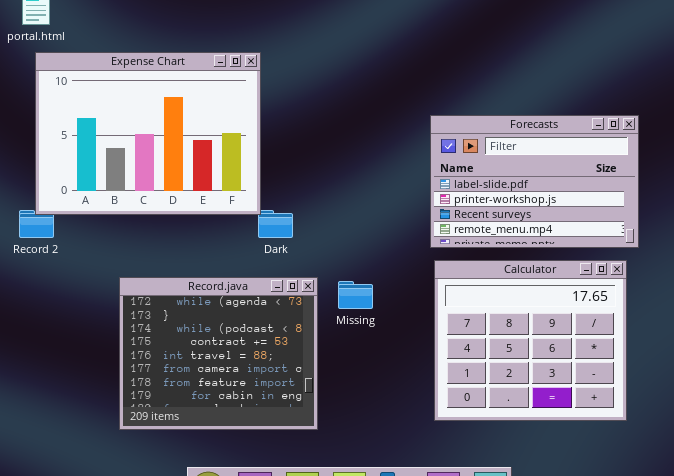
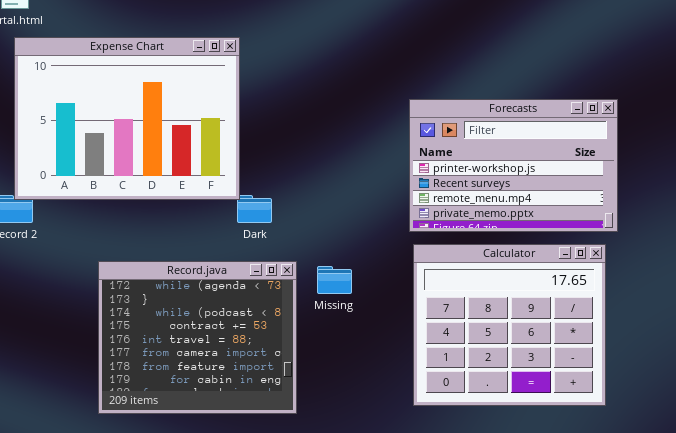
Forecasts: [430,115,639,248] -> [409,99,618,232], scrolled down 1 row

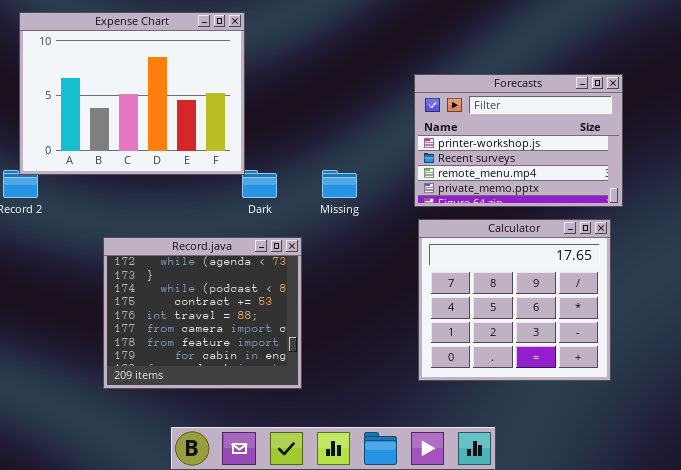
Missing: [317,266,352,294] -> [322,170,357,198], moved

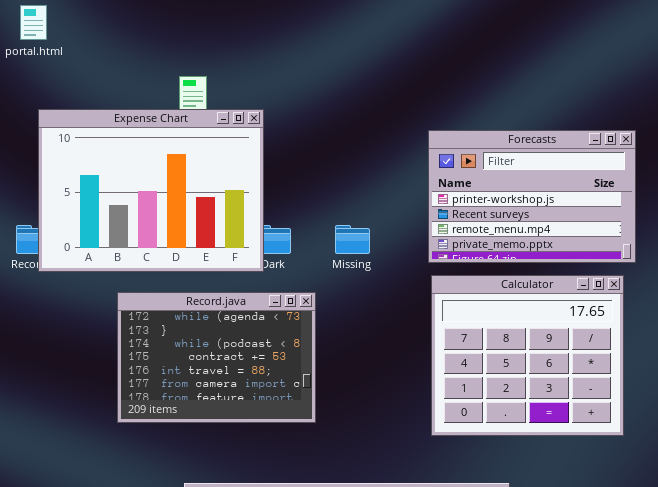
Expense Chart: [19,12,245,175] -> [38,109,264,272], moved
Record.java: [103,237,302,389] -> [117,292,316,423], resized

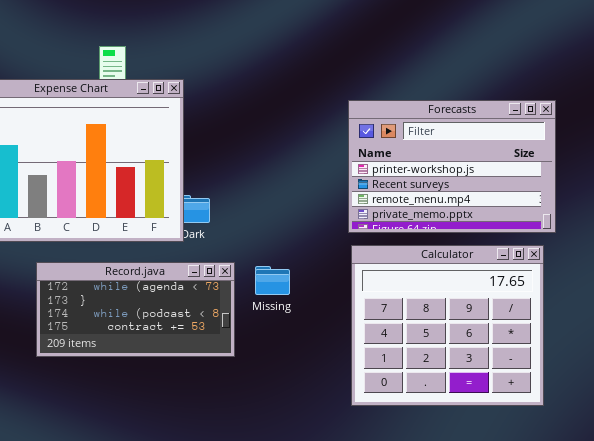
Missing: [335,225,370,254] -> [255,266,290,295], moved
Record.java: [117,292,316,423] -> [36,262,235,357], resized

